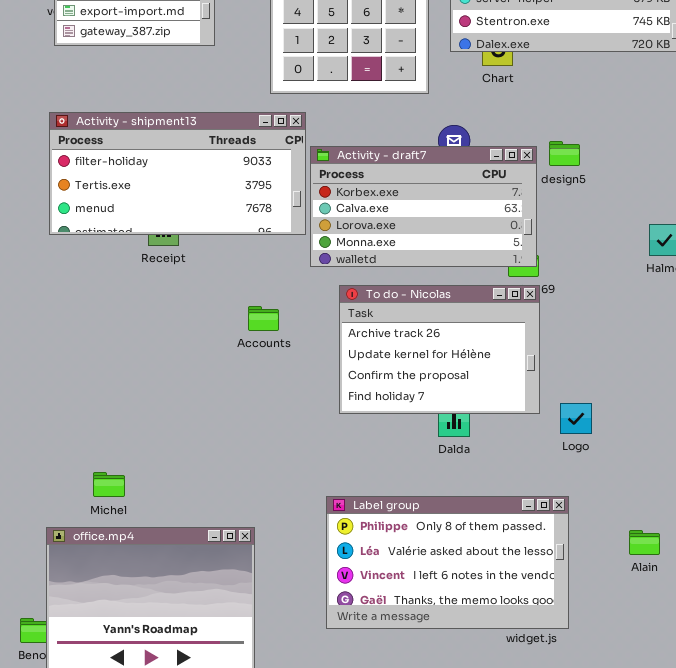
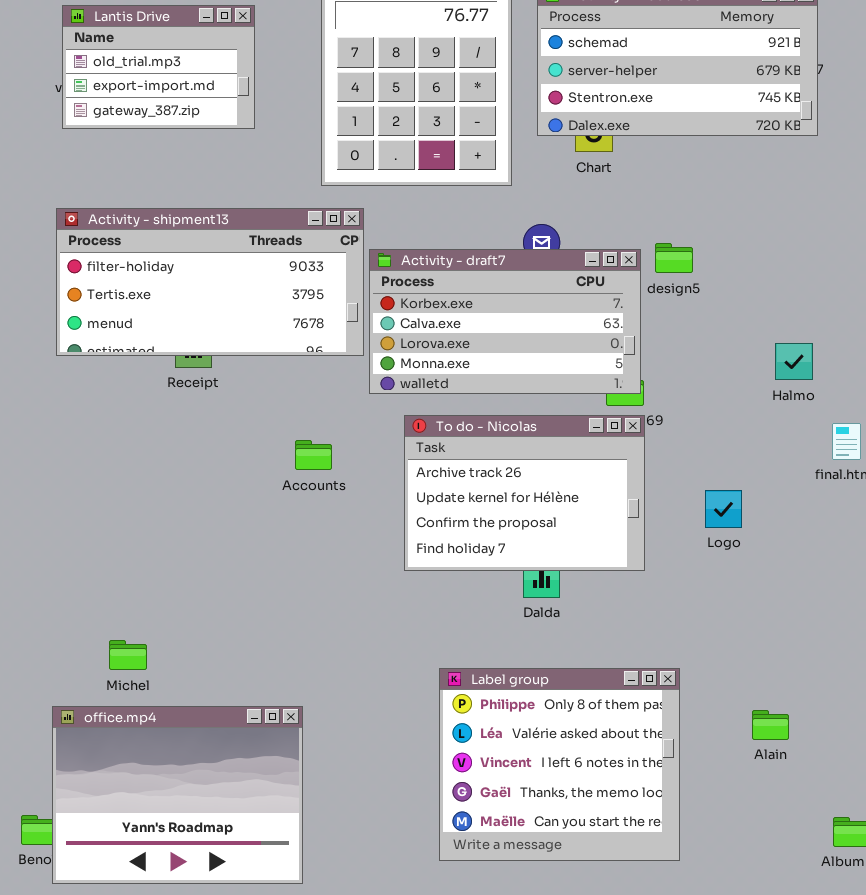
Logo: [560,403,592,434] -> [705,490,742,528], moved
Label group: [326,496,569,629] -> [439,668,680,861], resized

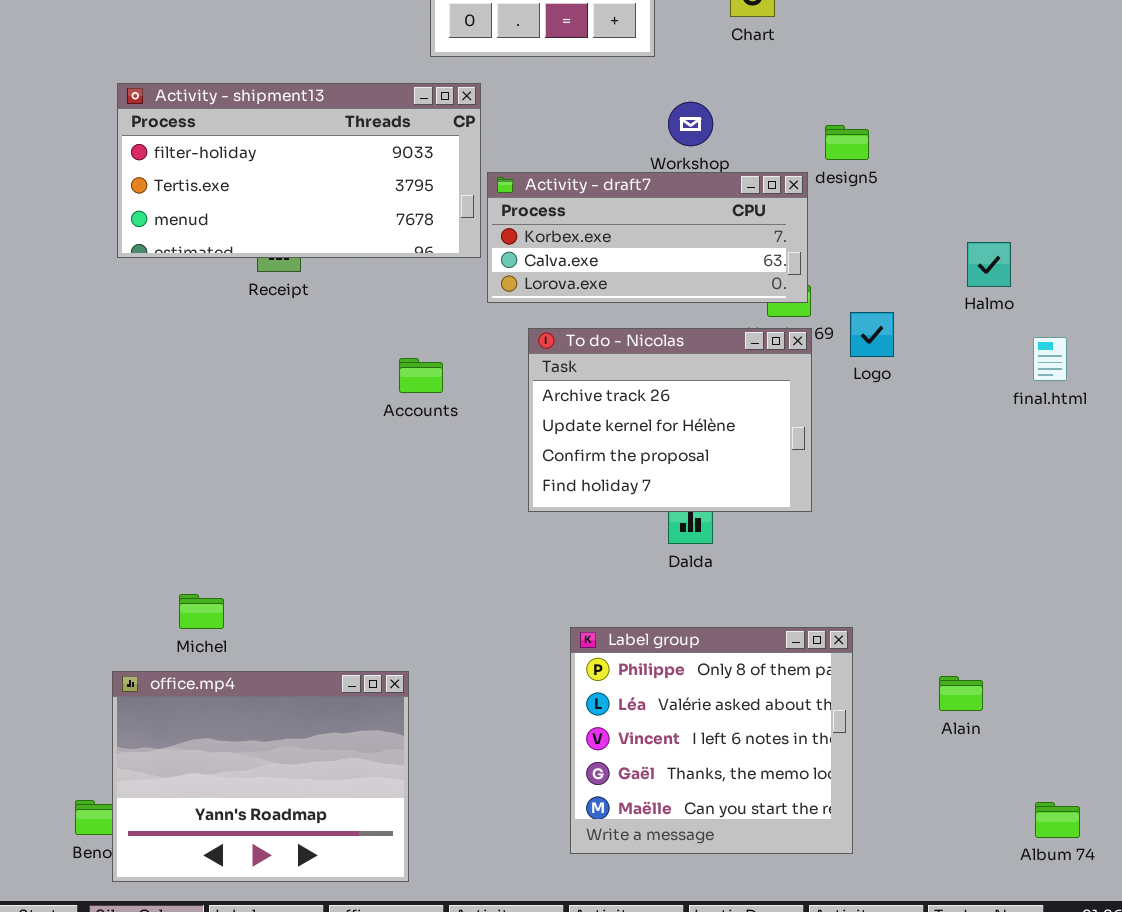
Activity - draft7: [369,249,641,394] -> [487,172,808,303], resized
Logo: [705,490,742,528] -> [850,312,894,357], moved

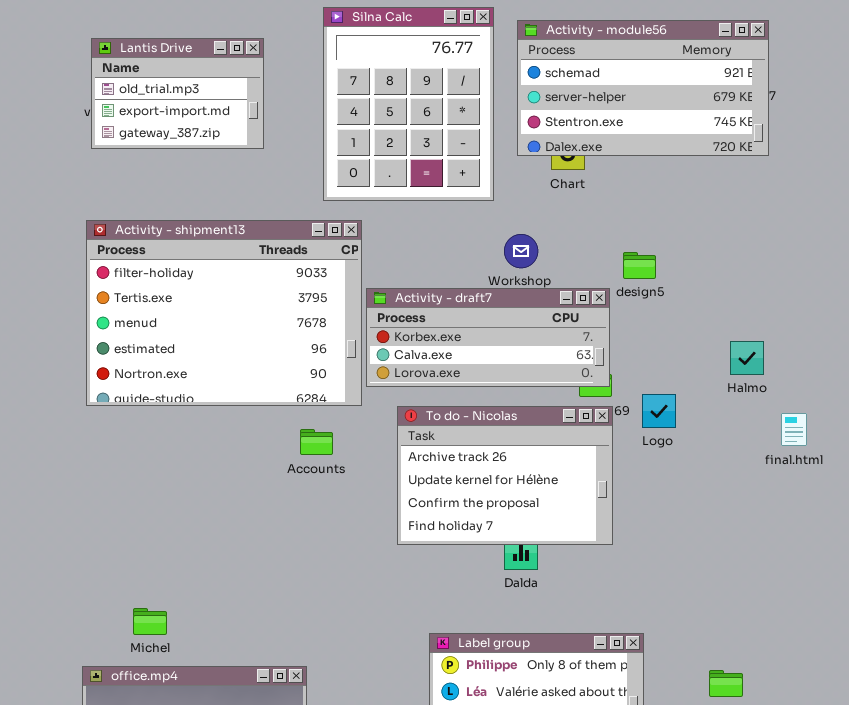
Activity - shipment13: [117,83,481,258] -> [86,220,362,406], resized

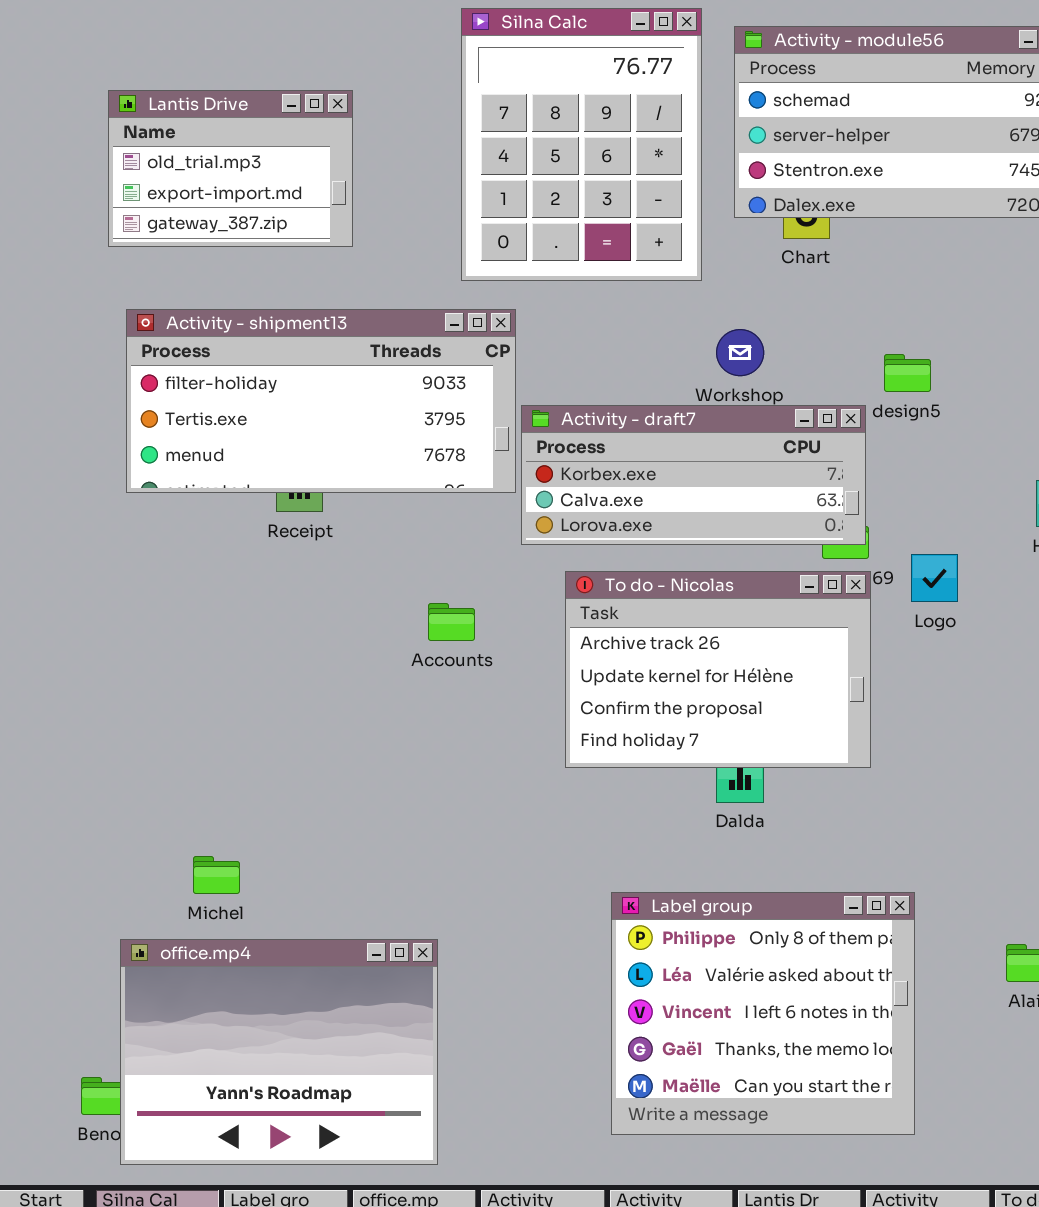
Lantis Drive: [91,38,264,149] -> [108,90,353,247], moved
Activity - shipment13: [86,220,362,406] -> [126,309,516,493], resized

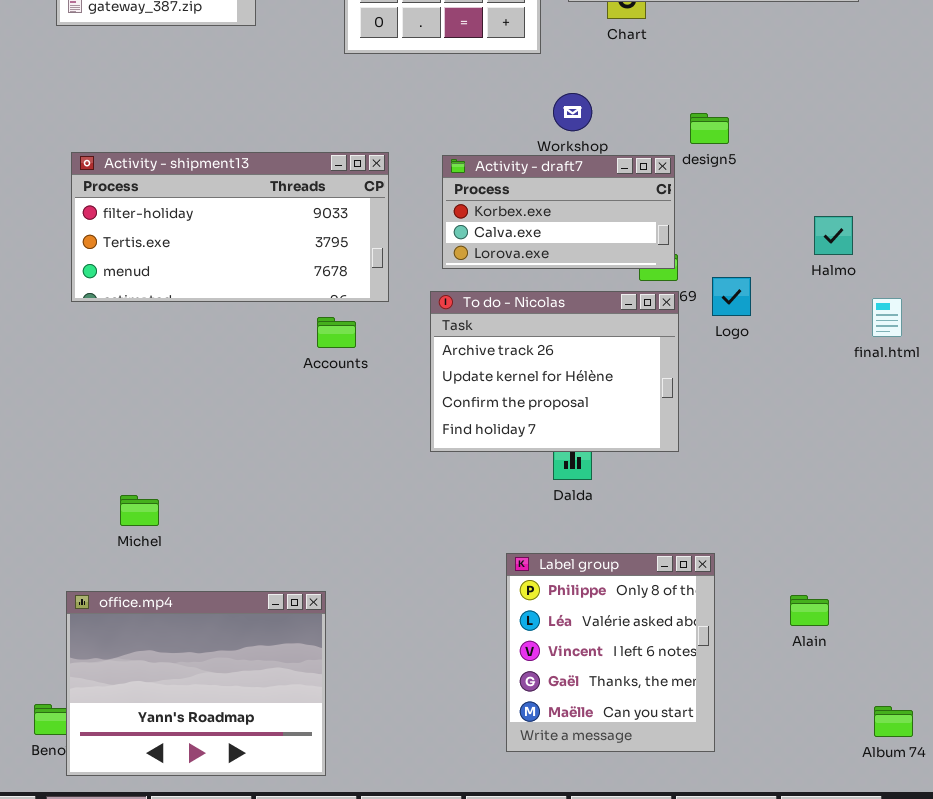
Activity - shipment13: [126,309,516,493] -> [71,152,389,302], moved
Activity - draft7: [521,405,866,545] -> [442,155,675,269], resized
Michel: [193,856,240,894] -> [120,495,159,526], moved
Label group: [611,892,915,1135] -> [506,553,715,752], resized

